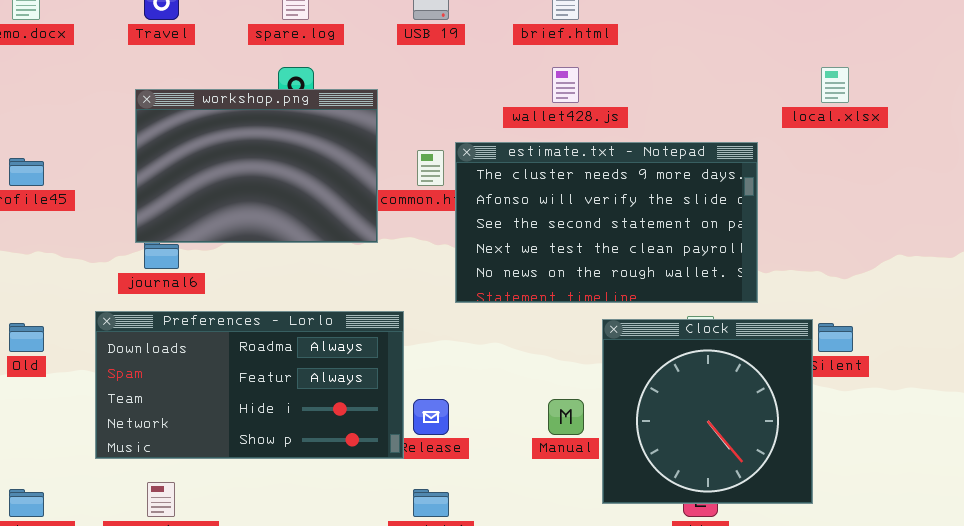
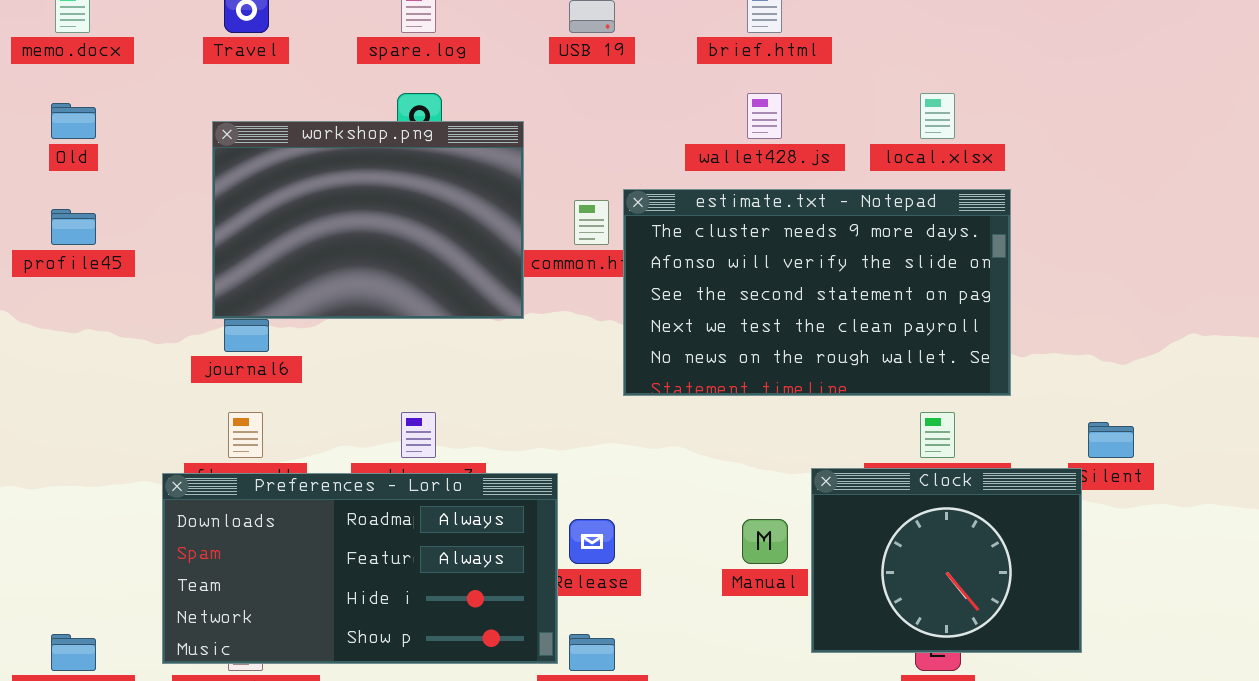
local.xlsx: [821,67,849,103] -> [920,93,955,139], moved
Preferences - Lorlo: [95,311,404,459] -> [162,473,558,664], moved
Clock: [602,319,813,504] -> [811,468,1082,653], resized
Old: [9,323,44,352] -> [51,103,96,139], moved

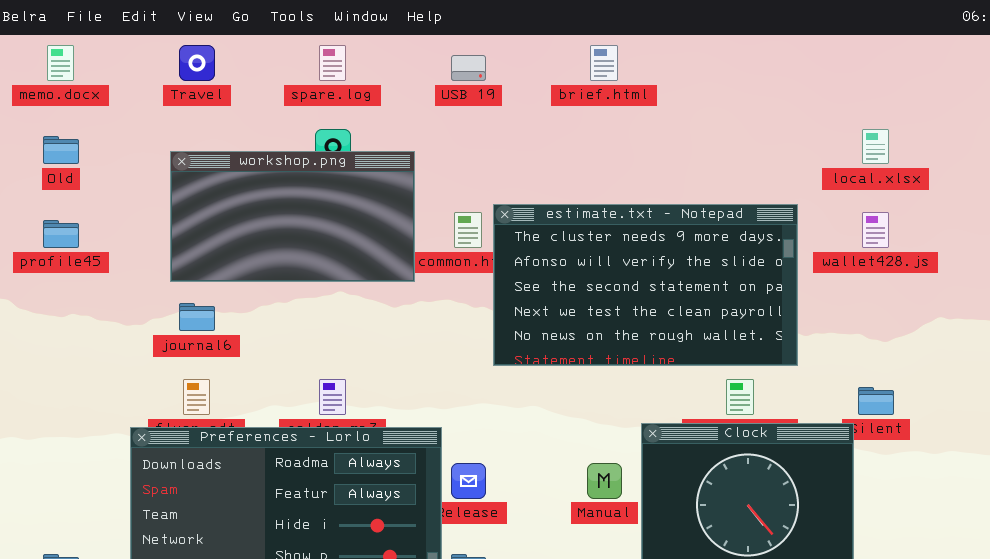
wallet428.js: [747,93,782,139] -> [862,212,889,248], moved
local.xlsx: [920,93,955,139] -> [862,129,889,164], moved
workshop.png: [212,121,524,319] -> [170,151,415,282], resized

